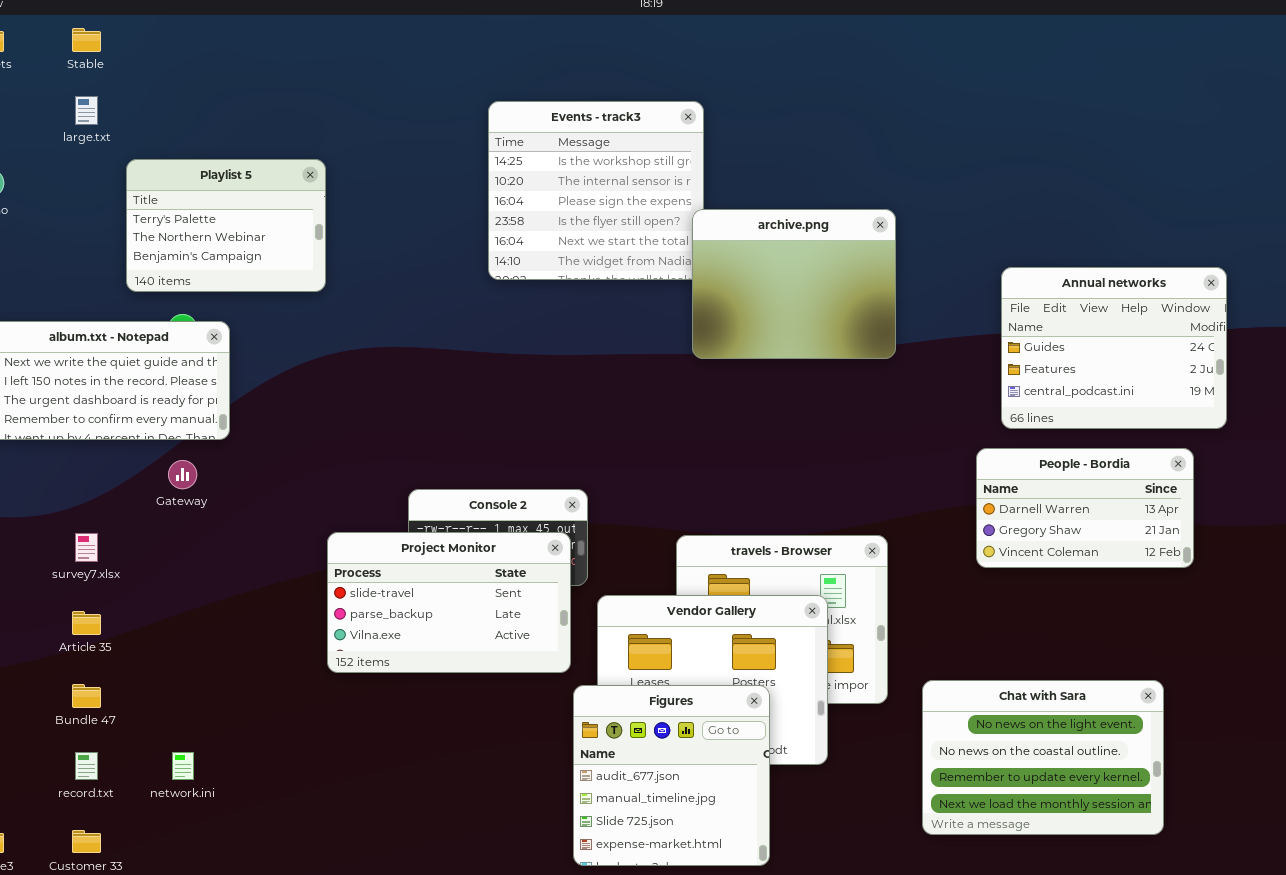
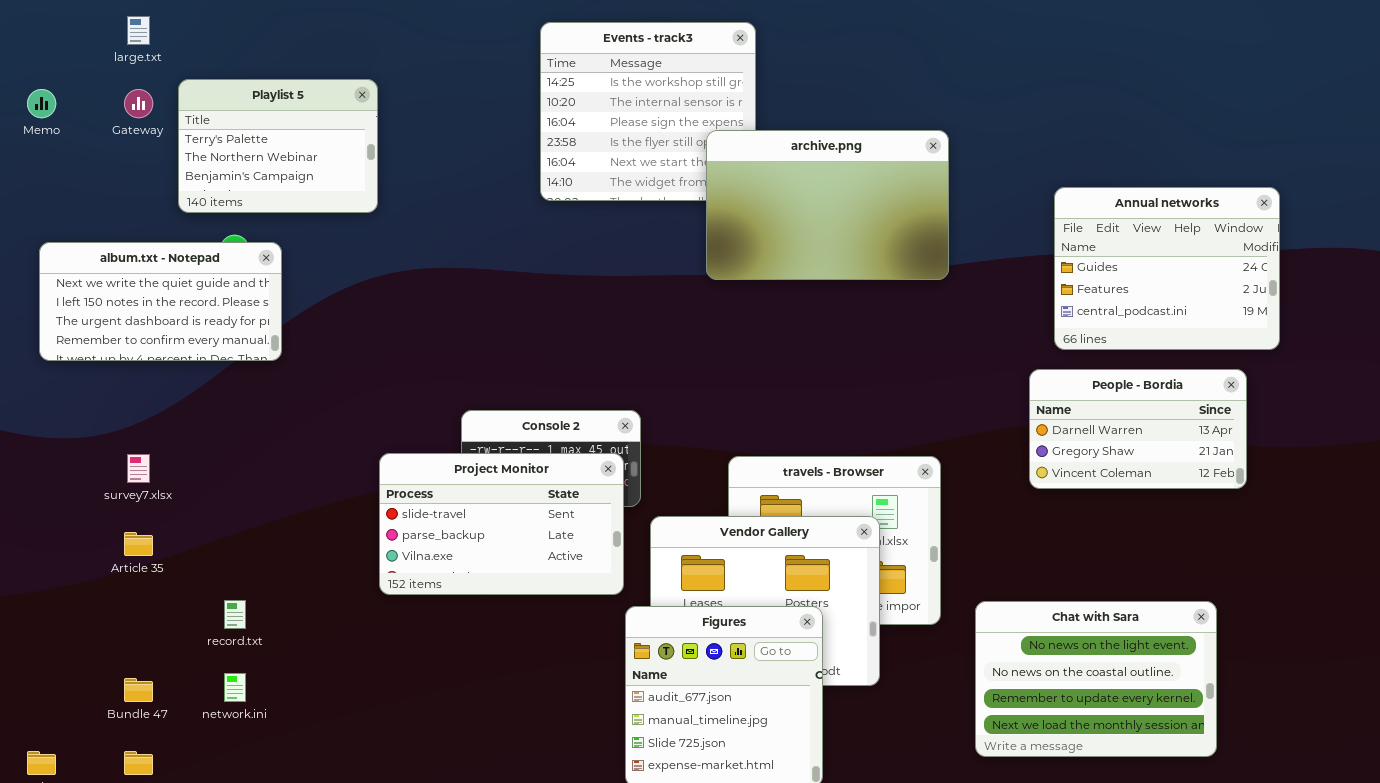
archive.png: [692,209,896,359] -> [706,130,949,280], resized
Gateway: [168,460,197,489] -> [124,89,153,118], moved
Bundle 47: [72,684,101,708] -> [124,678,153,702], moved
record.txt: [75,752,98,780] -> [224,600,246,629], moved

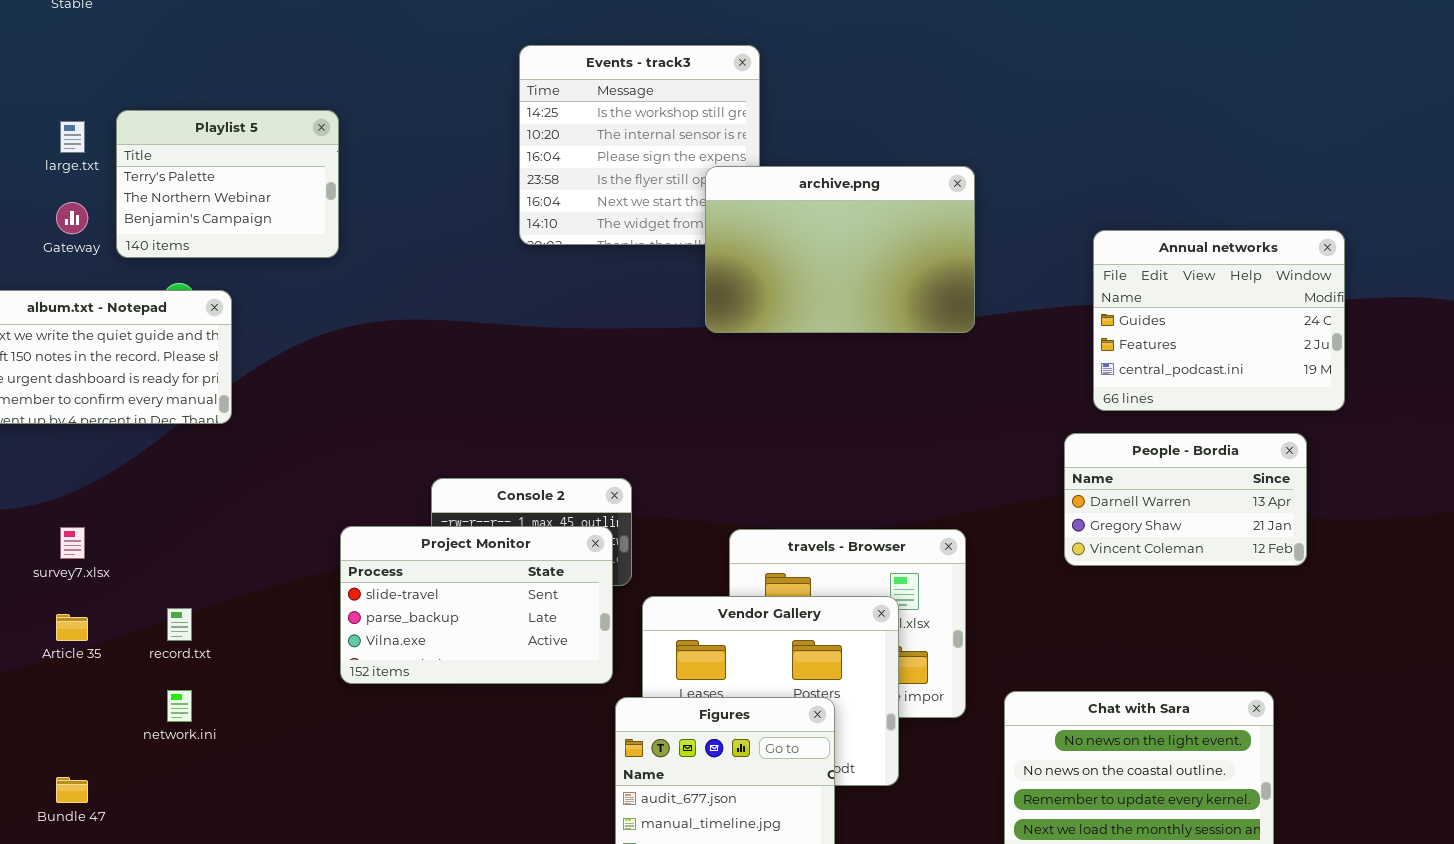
large.txt: [127,16,150,45] -> [60,121,85,153], moved
Gateway: [124,89,153,118] -> [56,202,88,234], moved
record.txt: [224,600,246,629] -> [167,608,192,641], moved
network.ini: [224,673,246,702] -> [167,690,192,722], moved

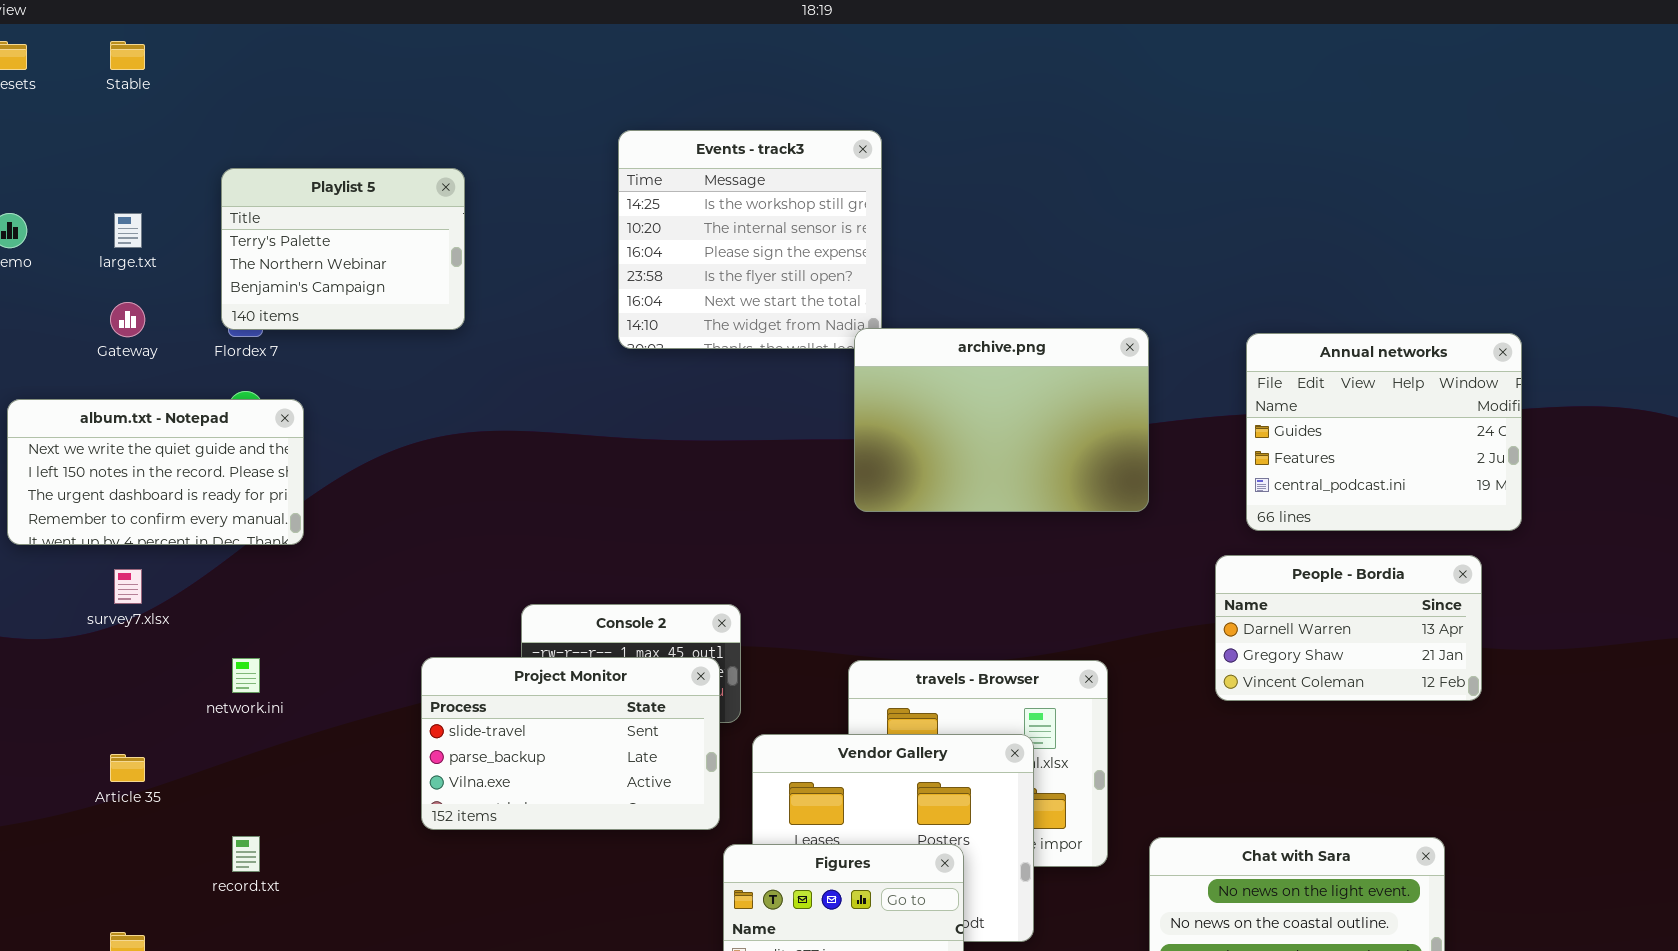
Playlist 5: [116,110,339,258] -> [221,168,465,330], moved
archive.png: [705,166,975,333] -> [854,328,1149,512], moved
survey7.xlsx: [60,527,85,559] -> [114,569,142,604], moved
record.txt: [167,608,192,641] -> [232,836,260,872], moved
network.ini: [167,690,192,722] -> [232,658,260,693], moved

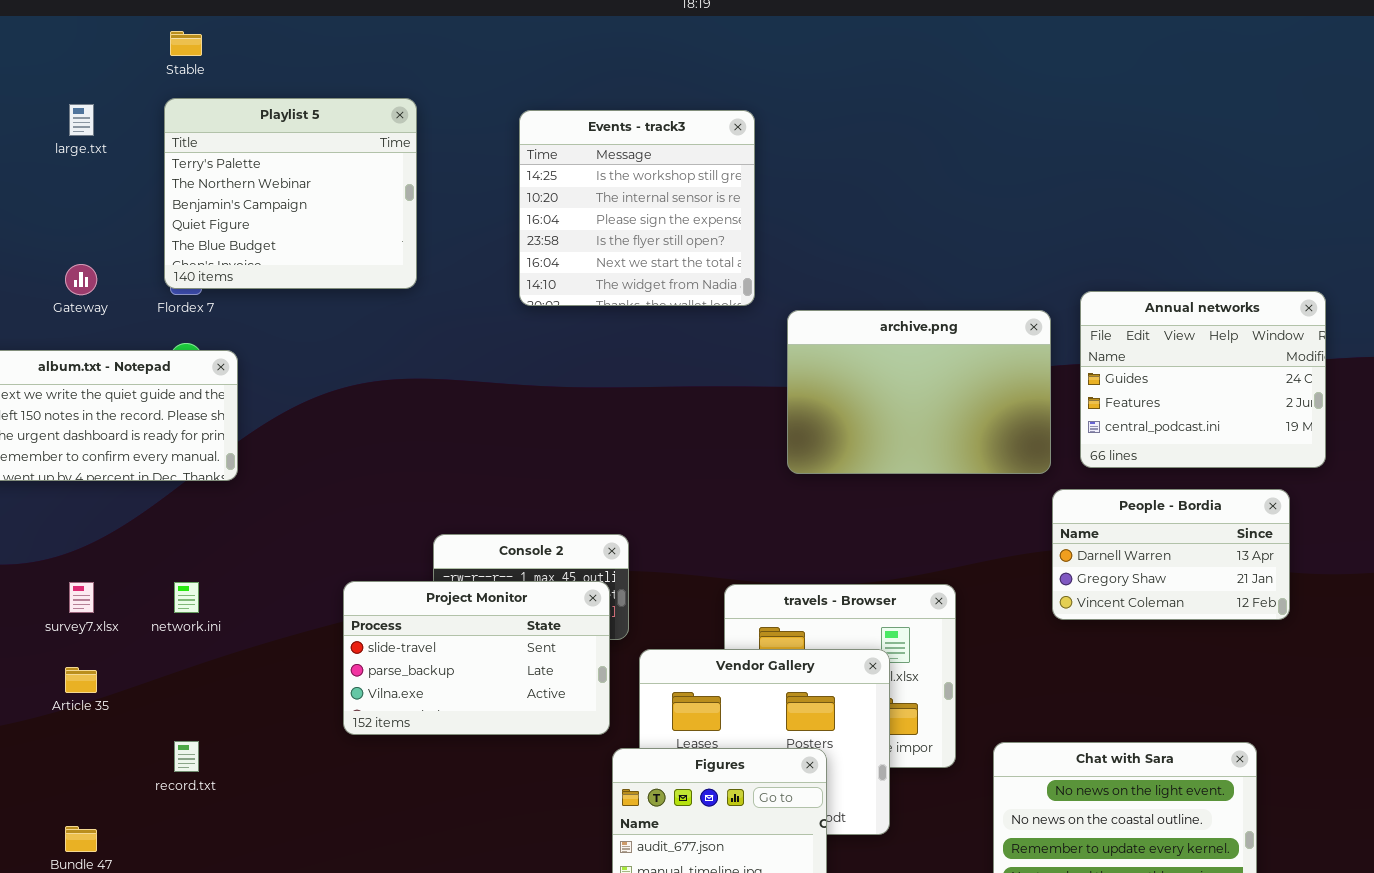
Stable: [110,41,145,70] -> [170,31,202,56], moved
Playlist 5: [221,168,465,330] -> [164,98,417,289], resized
large.txt: [114,213,142,248] -> [69,104,94,136], moved
archive.png: [854,328,1149,512] -> [787,310,1051,474], moved
survey7.xlsx: [114,569,142,604] -> [69,582,94,613], moved

